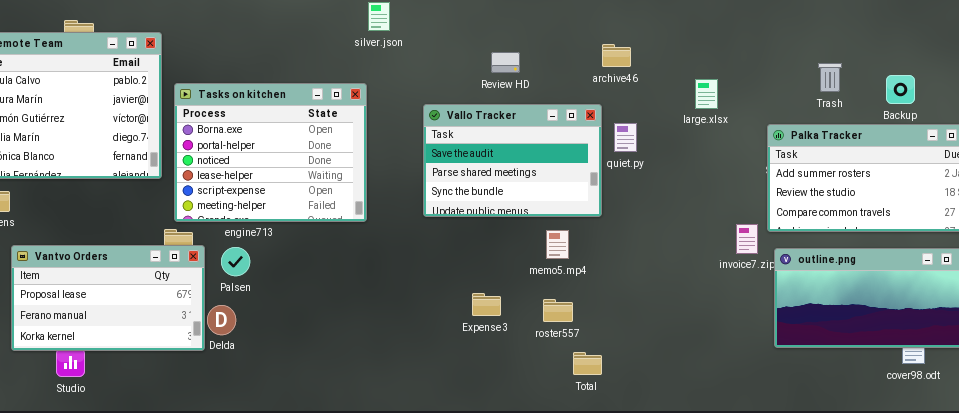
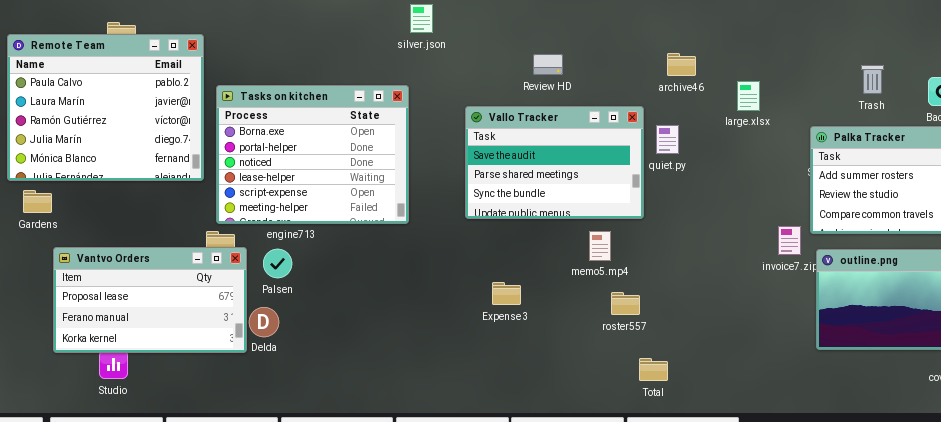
archive46: [602,44,631,67] -> [667,53,696,76], moved
Expense 3: [472,293,501,316] -> [492,282,521,305], moved
roster557: [543,299,573,322] -> [611,292,640,315], moved
Total: [573,352,602,375] -> [639,358,668,381], moved

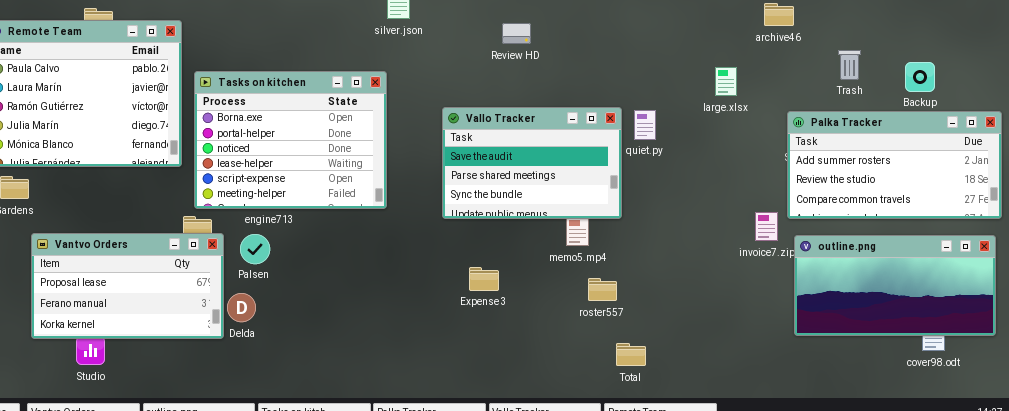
archive46: [667,53,696,76] -> [764,3,794,26], moved
Review HD: [533,54,563,75] -> [502,23,531,44], moved
Vallo Tracker: [465,106,644,219] -> [442,107,622,219], moved

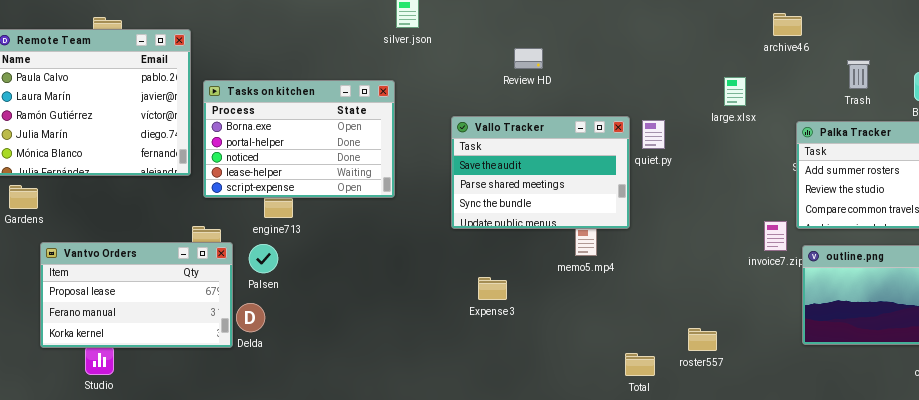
Review HD: [502,23,531,44] -> [514,48,543,69], moved
Tasks on kitchen: [194,71,387,209] -> [203,80,395,198], resized
roster557: [588,278,617,301] -> [688,328,717,351], moved

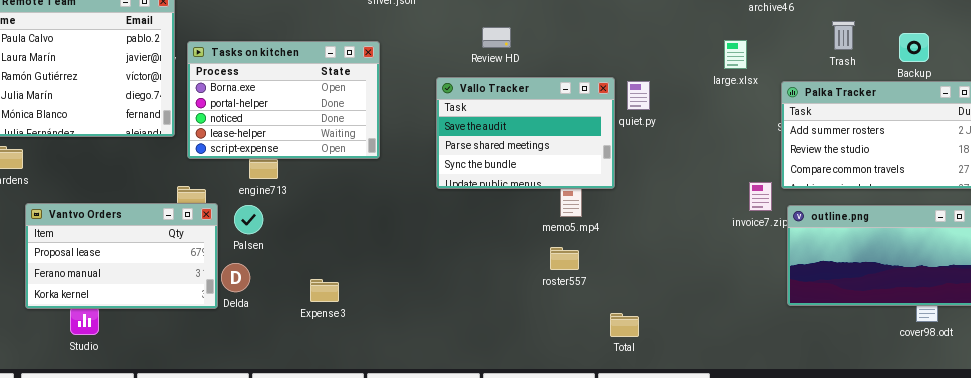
Review HD: [514,48,543,69] -> [482,27,511,48], moved
large.xlsx: [724,77,746,106] -> [724,40,747,69], moved
Expense 3: [478,277,507,300] -> [310,279,339,302], moved
roster557: [688,328,717,351] -> [550,247,579,270], moved

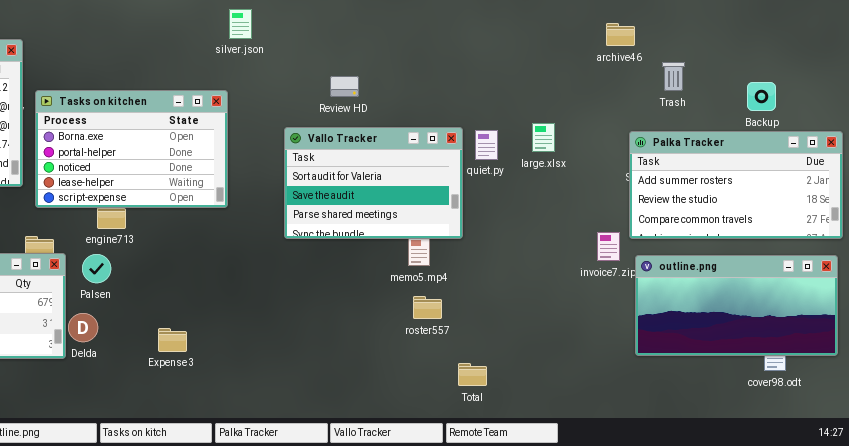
Trash: [832,21,855,50] -> [662,62,685,91], moved
large.xlsx: [724,40,747,69] -> [532,123,555,152], moved
Vallo Tracker: [436,77,615,189] -> [284,127,463,239], scrolled up 1 row
roster557: [550,247,579,270] -> [413,296,442,319], moved

